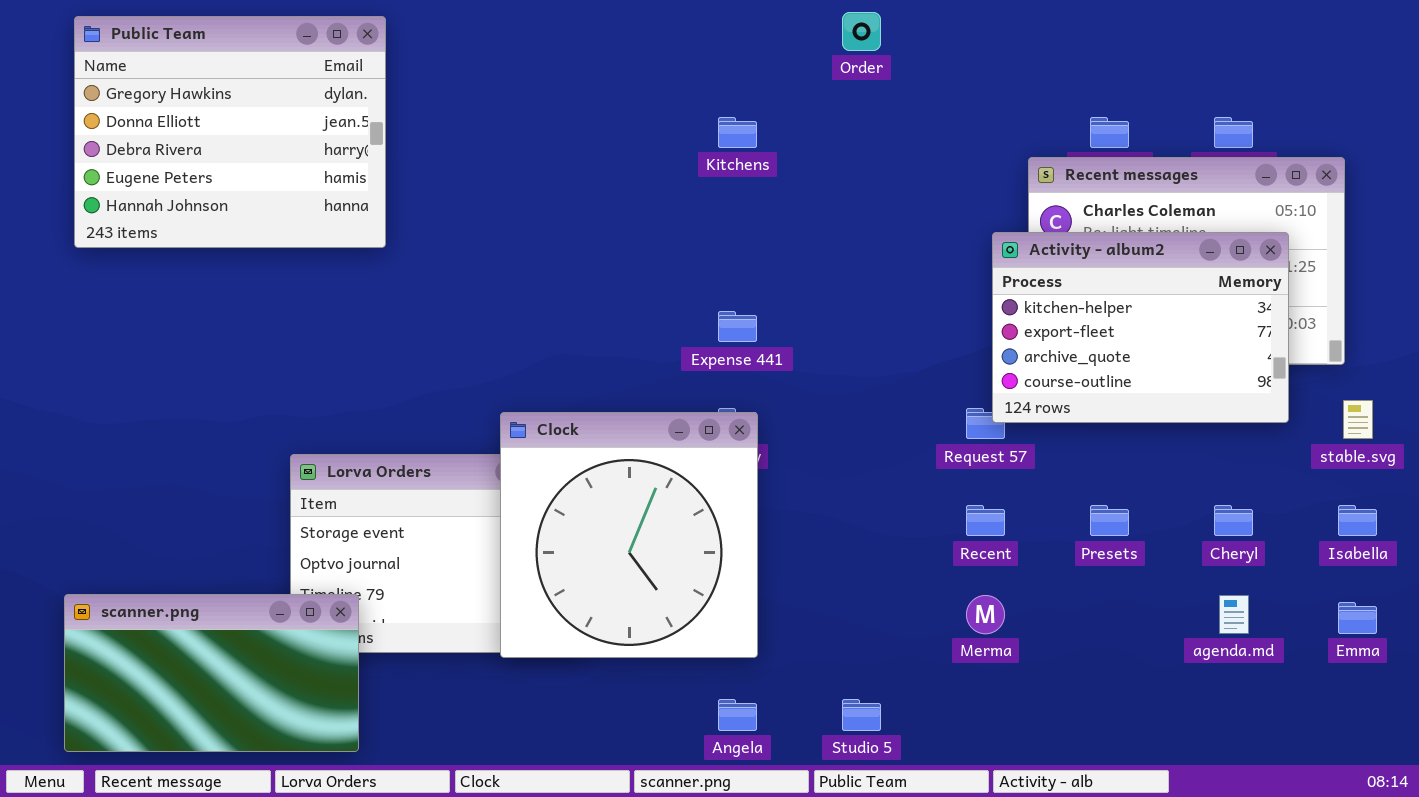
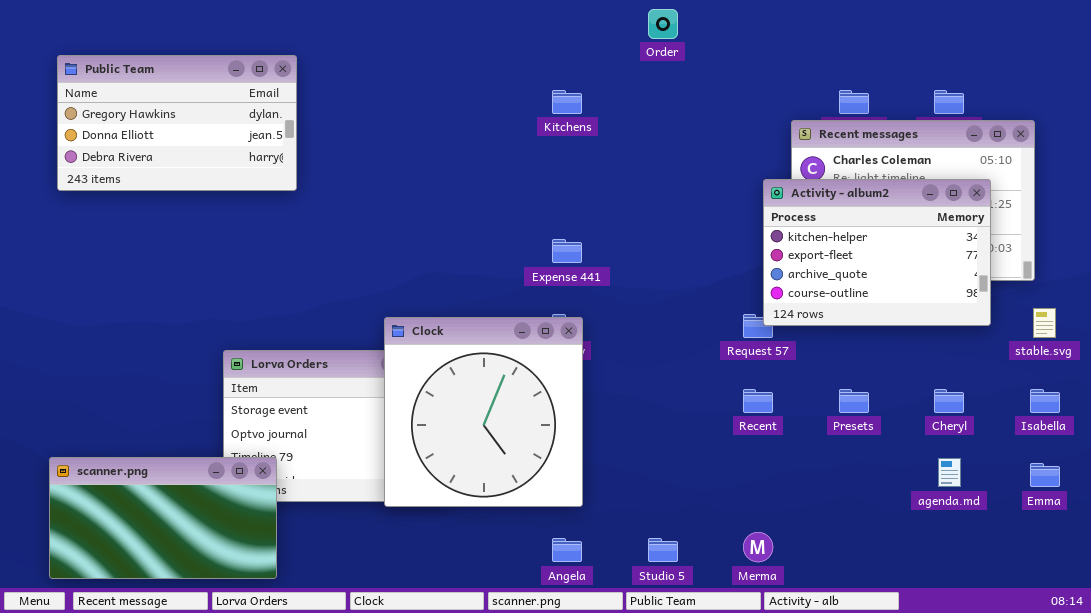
Public Team: [74,16,386,248] -> [57,55,297,191], resized
Merma: [966,595,1005,634] -> [743,532,773,562], moved

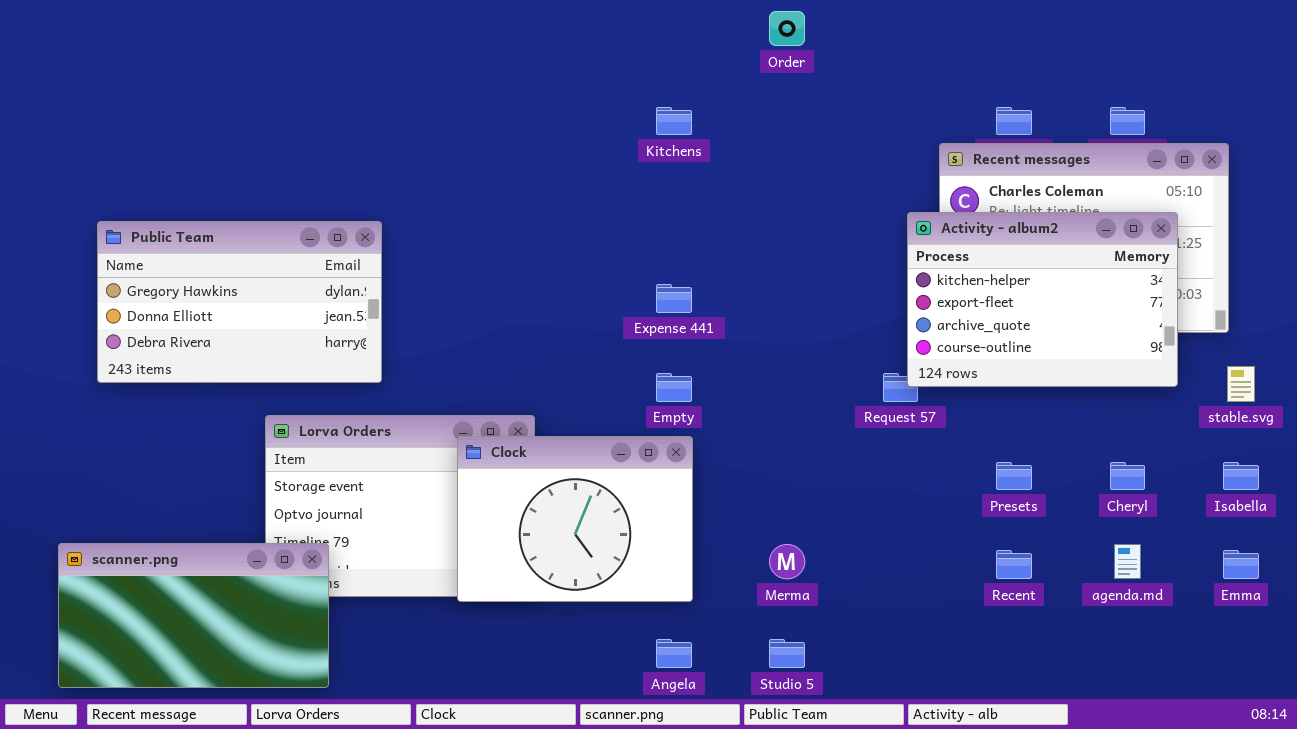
Public Team: [57,55,297,191] -> [97,221,382,383], moved
Clock: [384,317,583,507] -> [457,436,693,602], resized
Recent: [743,389,773,413] -> [996,550,1032,579], moved
Merma: [743,532,773,562] -> [769,544,805,579], moved

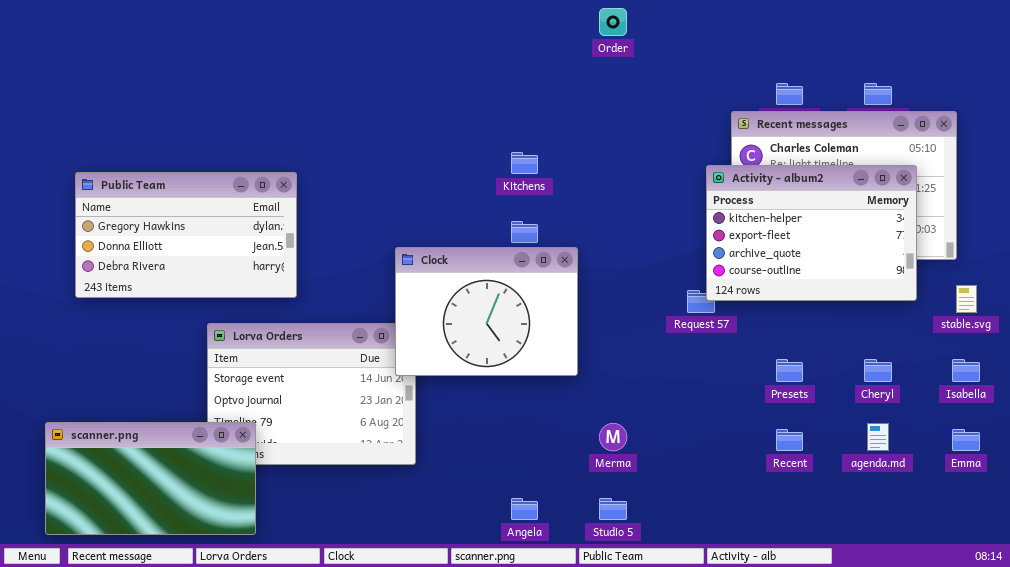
Kitchens: [656,107,692,135] -> [511,152,538,174], moved
Clock: [457,436,693,602] -> [395,247,578,376], moved

